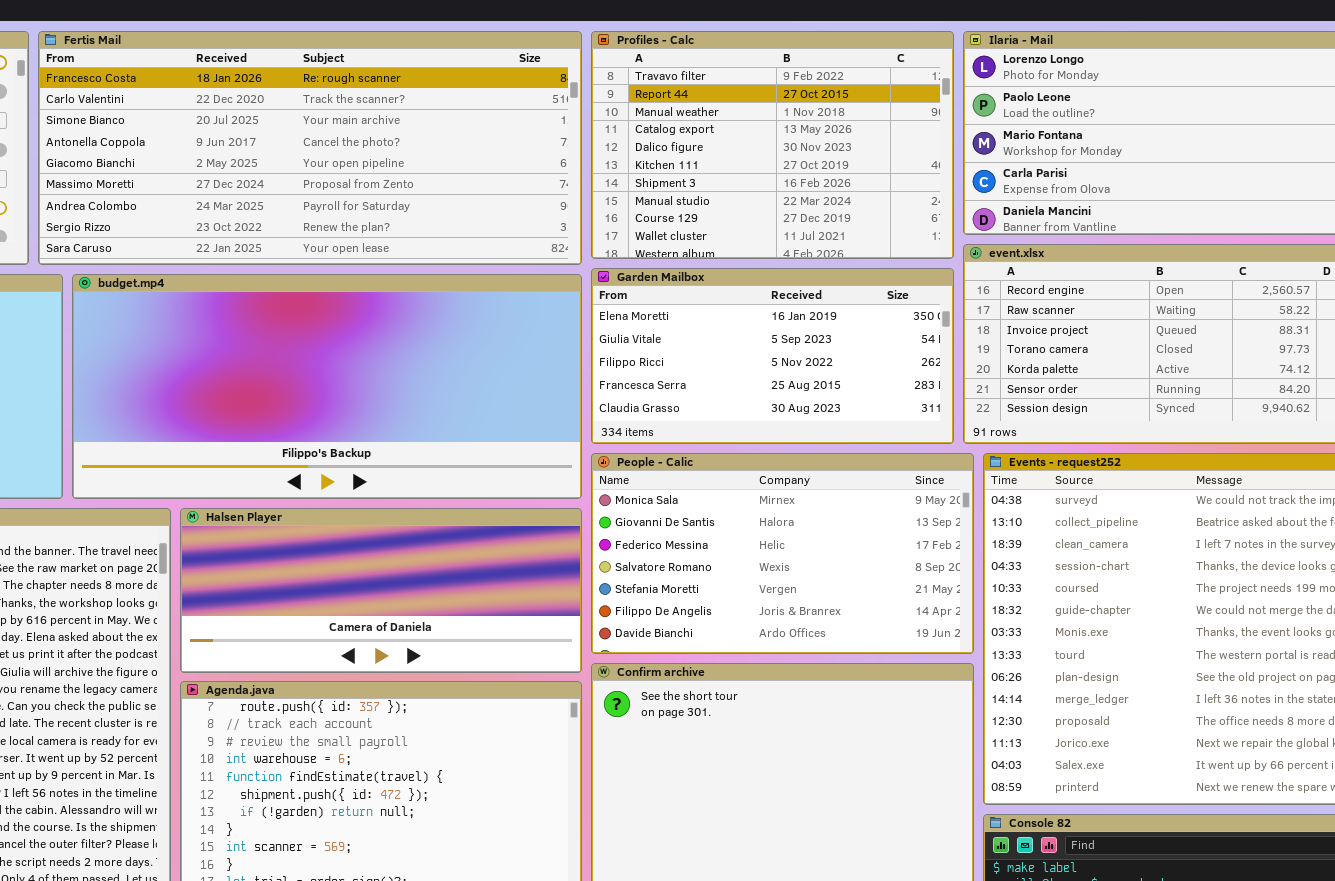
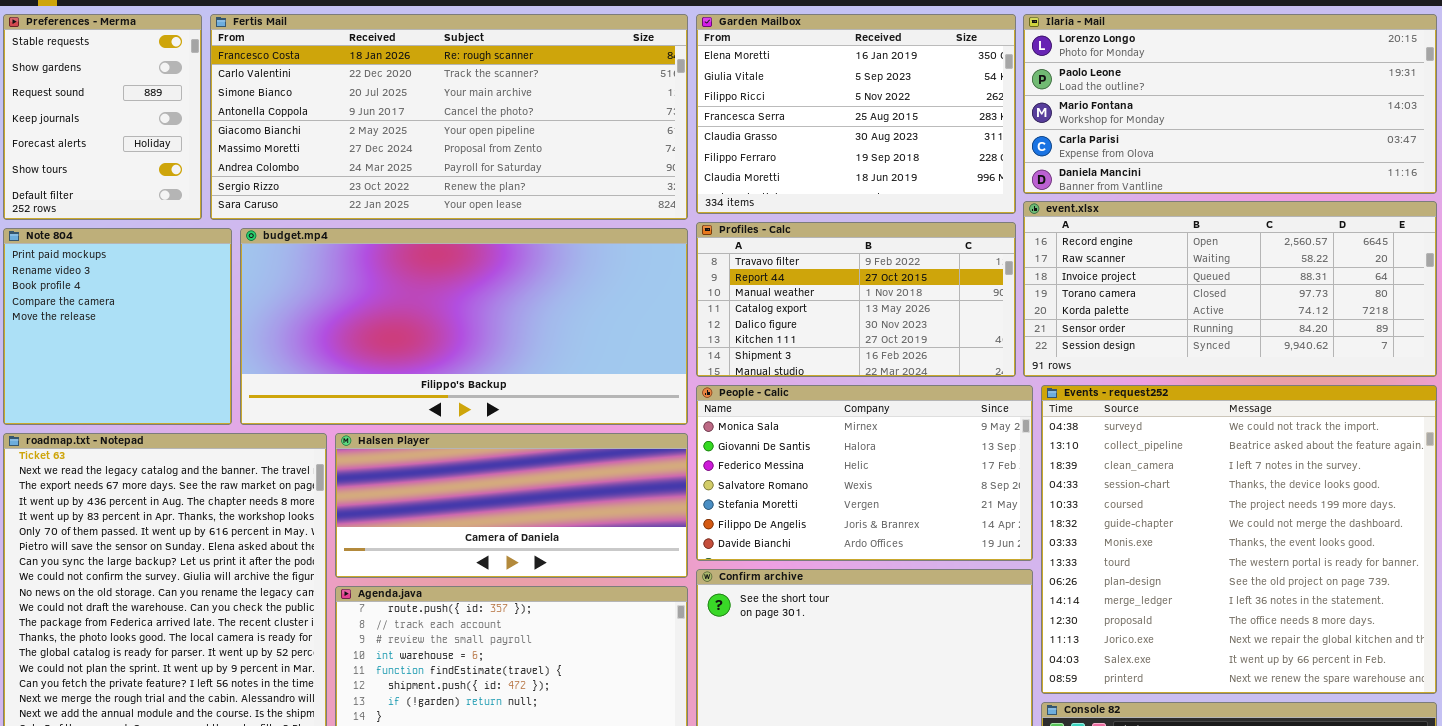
Profiles - Calc: [591,31,954,259] -> [696,222,1016,377], moved, resized
Garden Mailbox: [591,268,954,444] -> [696,14,1016,214], moved, resized

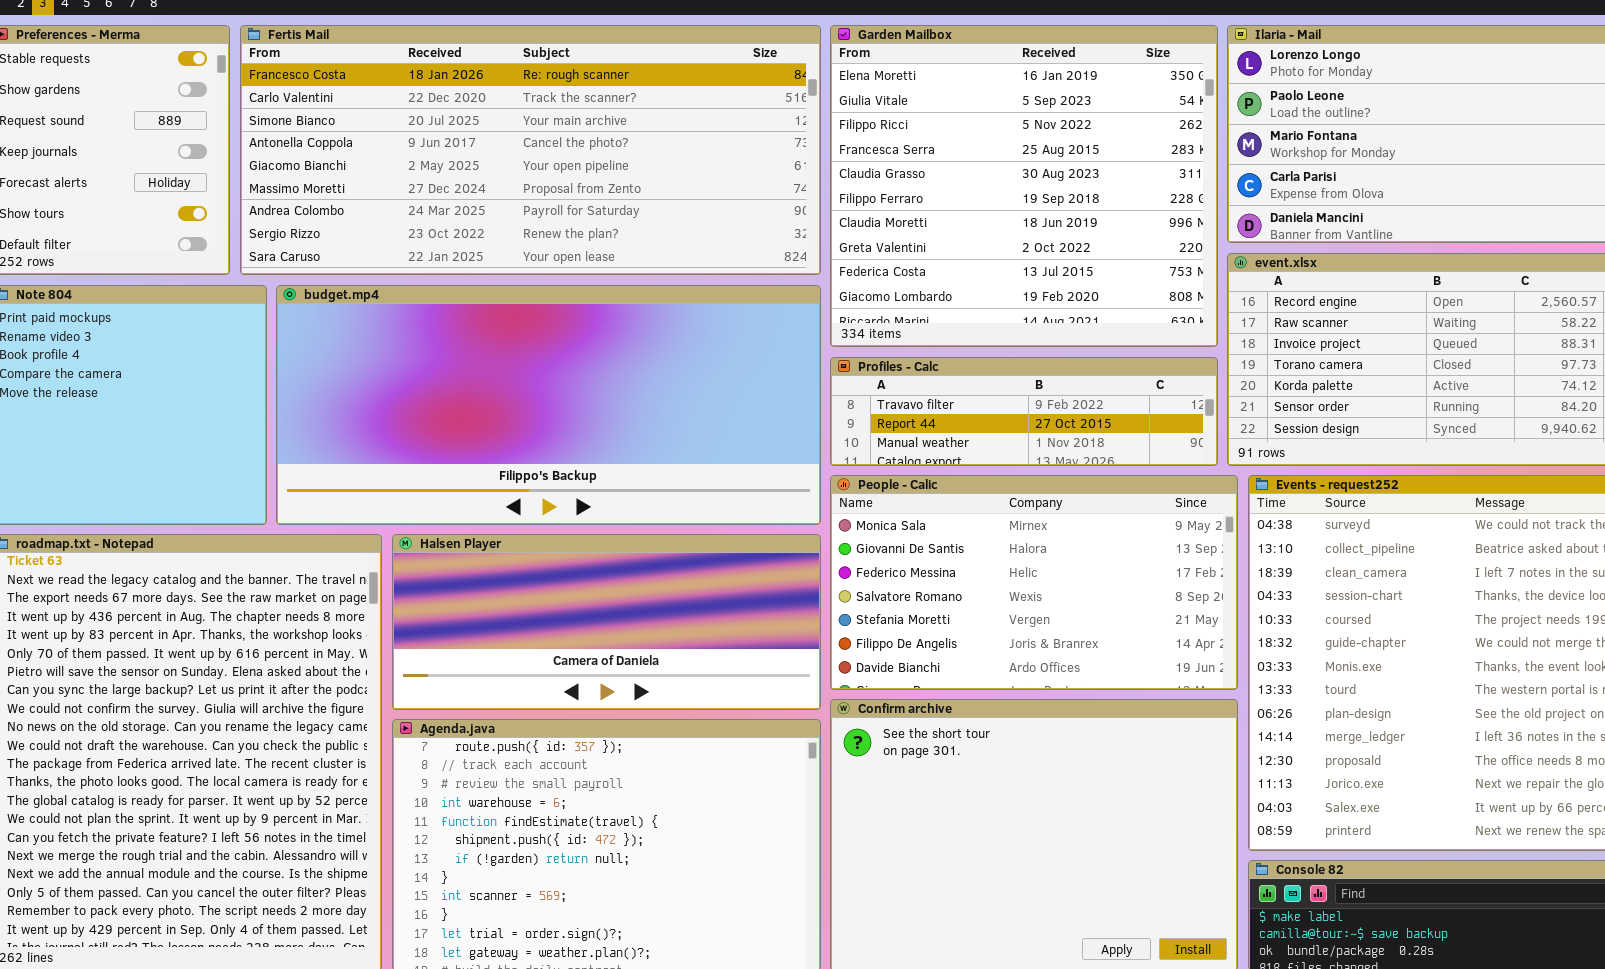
Garden Mailbox: [696,14,1016,214] -> [830,25,1218,347], resized
Profiles - Calc: [696,222,1016,377] -> [830,357,1218,466], resized

